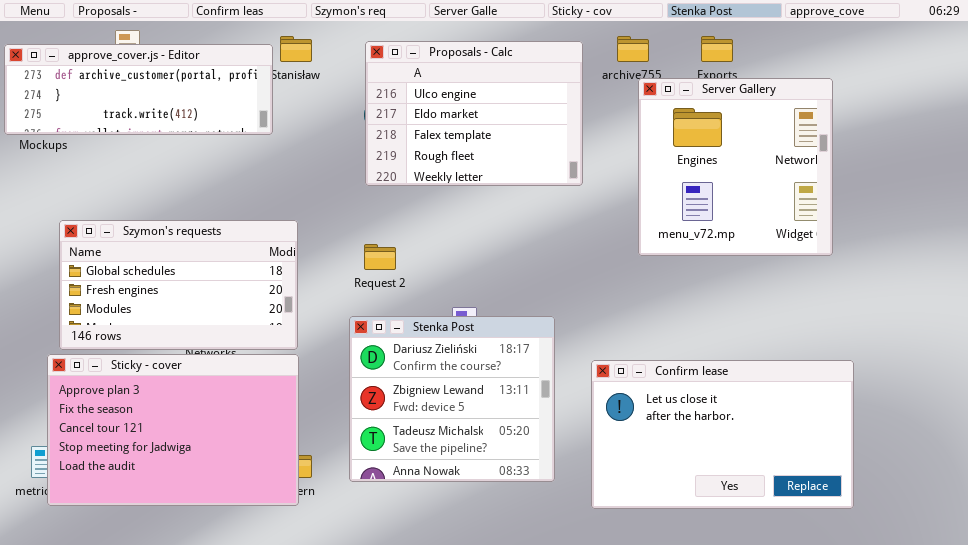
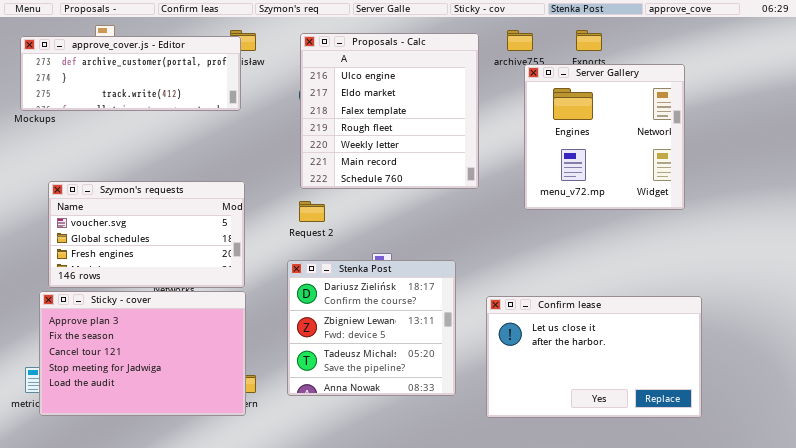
Proposals - Calc: [365,41,583,186] -> [300,33,479,189], resized
approve_cover.js - Editor: [4,44,273,135] -> [20,36,241,111], moved
Szymon's requests: [59,220,298,350] -> [48,181,245,288], scrolled up 1 row

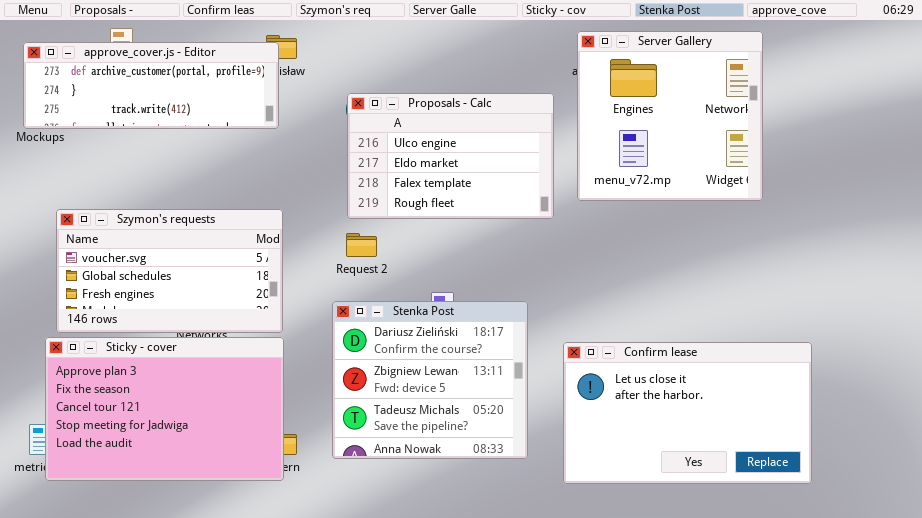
Proposals - Calc: [300,33,479,189] -> [347,93,554,219], resized
Server Gallery: [524,64,685,210] -> [577,31,763,201], moved

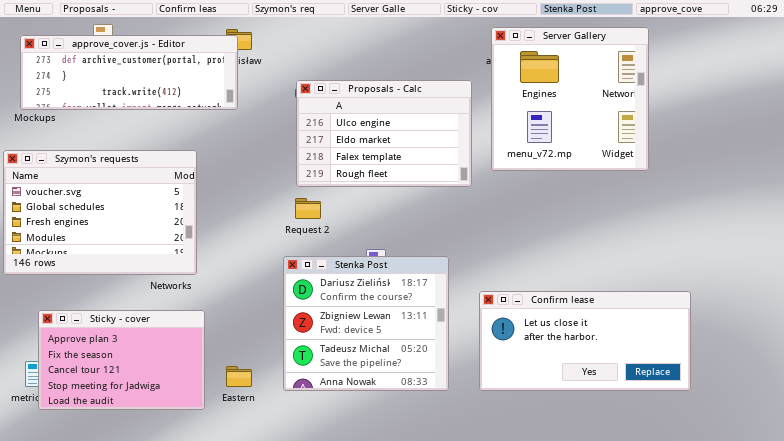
Szymon's requests: [56,209,283,333] -> [3,150,197,275], moved, resized
Sticky - cover: [45,337,284,481] -> [38,310,205,410], resized
Confirm lease: [563,342,812,484] -> [479,291,691,391], resized

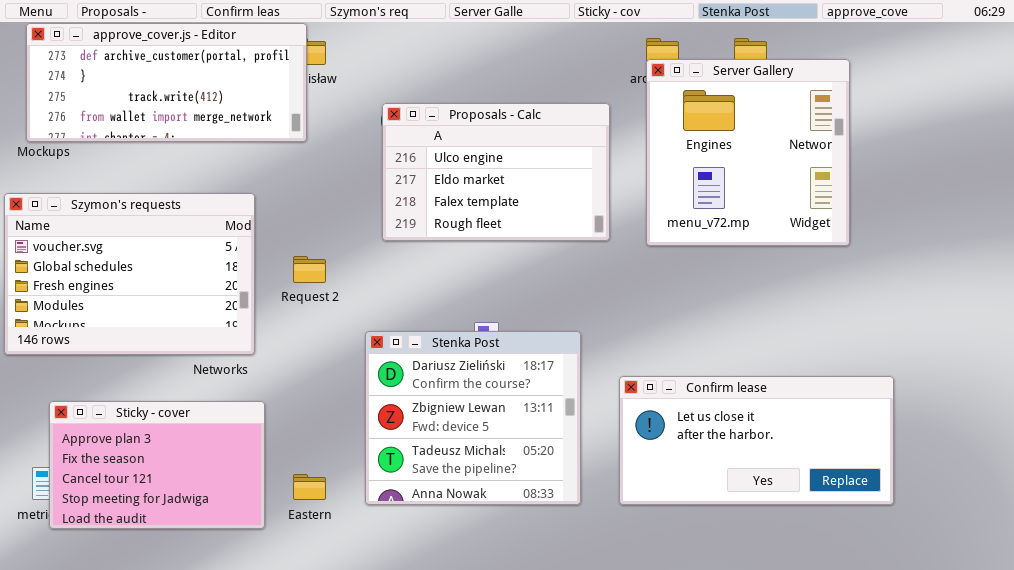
Server Gallery: [491,27,649,171] -> [646,59,850,246], moved
approve_cover.js - Editor: [20,35,238,110] -> [26,23,307,142], resized
Request 2: [295,198,321,219] -> [293,256,326,283], moved

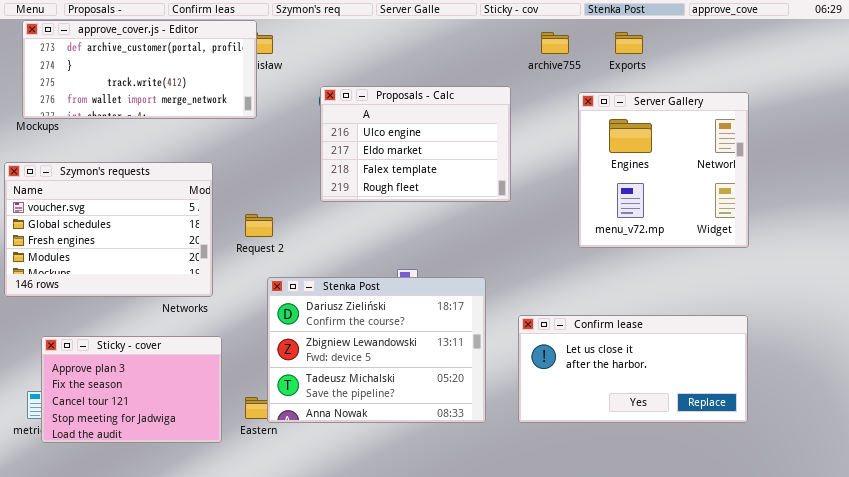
Server Gallery: [646,59,850,246] -> [578,92,749,248], moved
Stenka Post: [365,331,581,505] -> [267,277,486,423], resized

